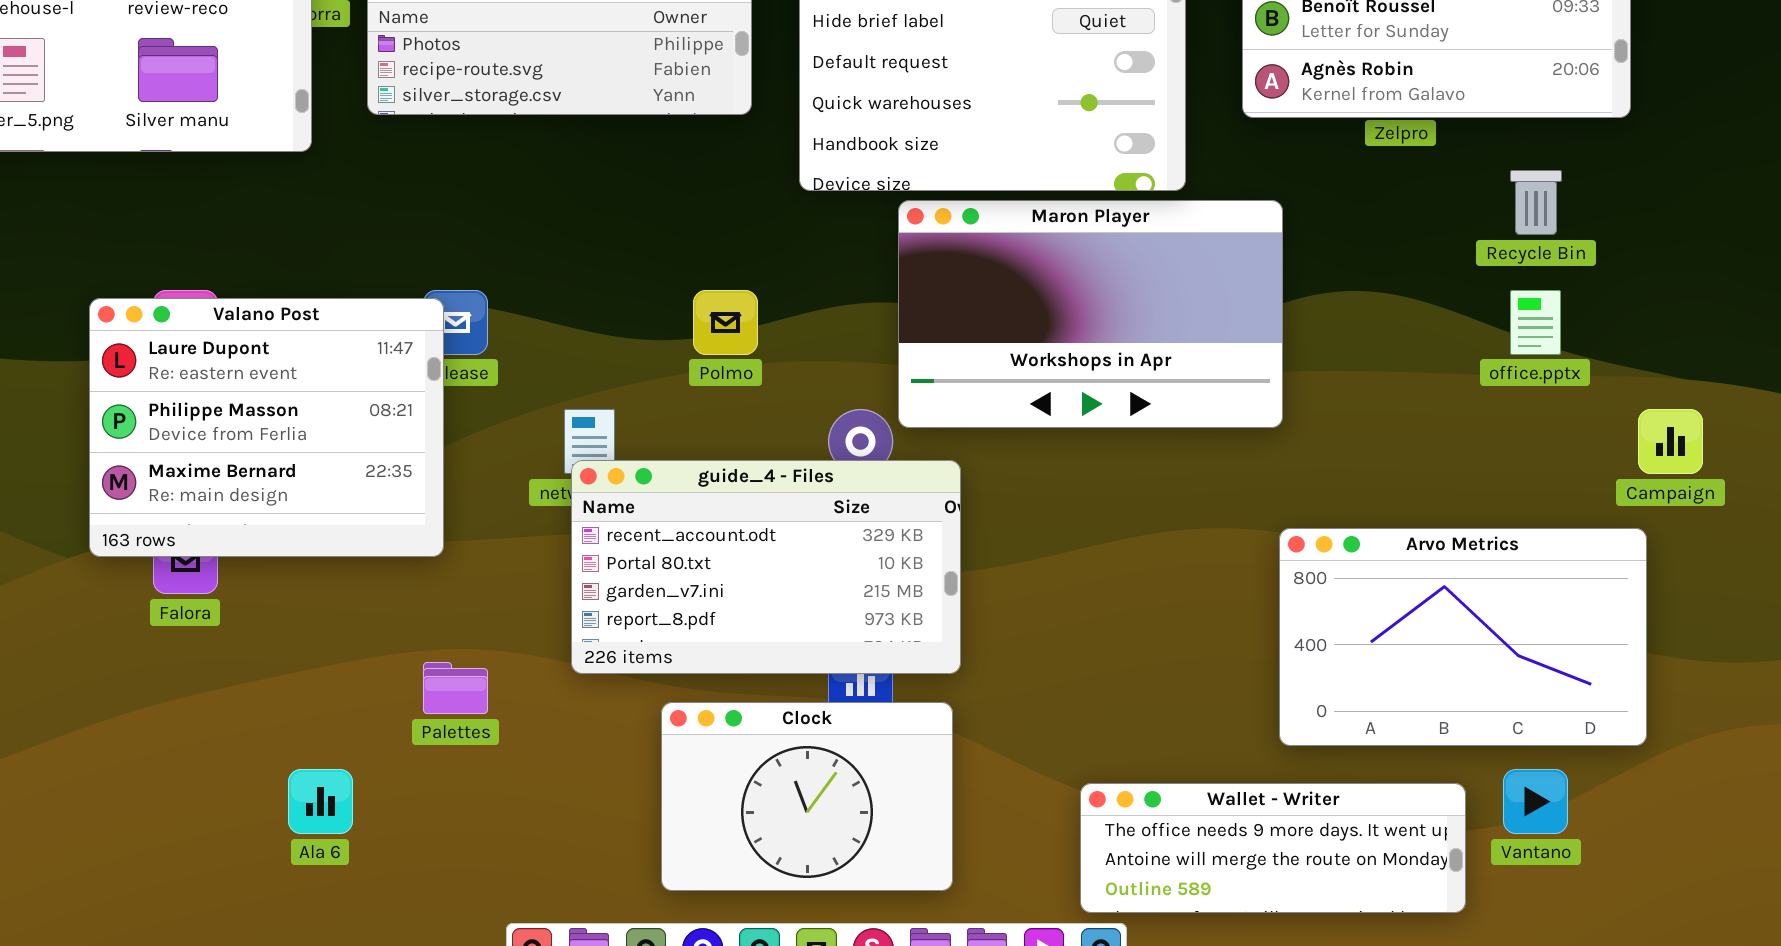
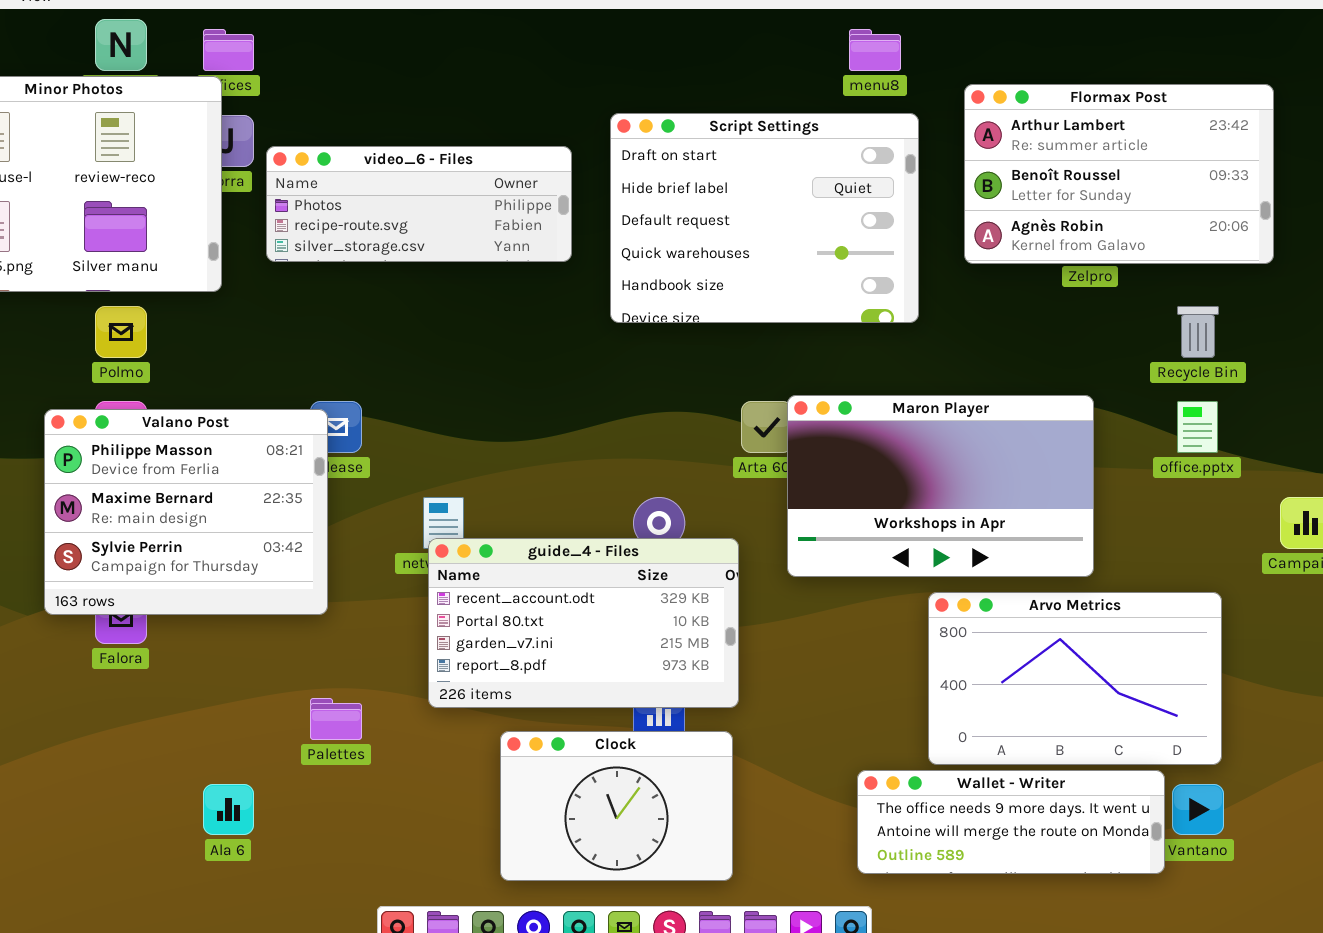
Maron Player: [898,200,1283,428] -> [787,395,1094,577], moved
Polmo: [693,290,758,355] -> [95,306,147,358], moved
Valano Post: [89,298,444,557] -> [44,409,328,615], scrolled down 1 row
Arvo Metrics: [1279,528,1647,746] -> [928,592,1222,765], moved
Wallet - Writer: [1080,783,1466,913] -> [857,770,1165,874], moved

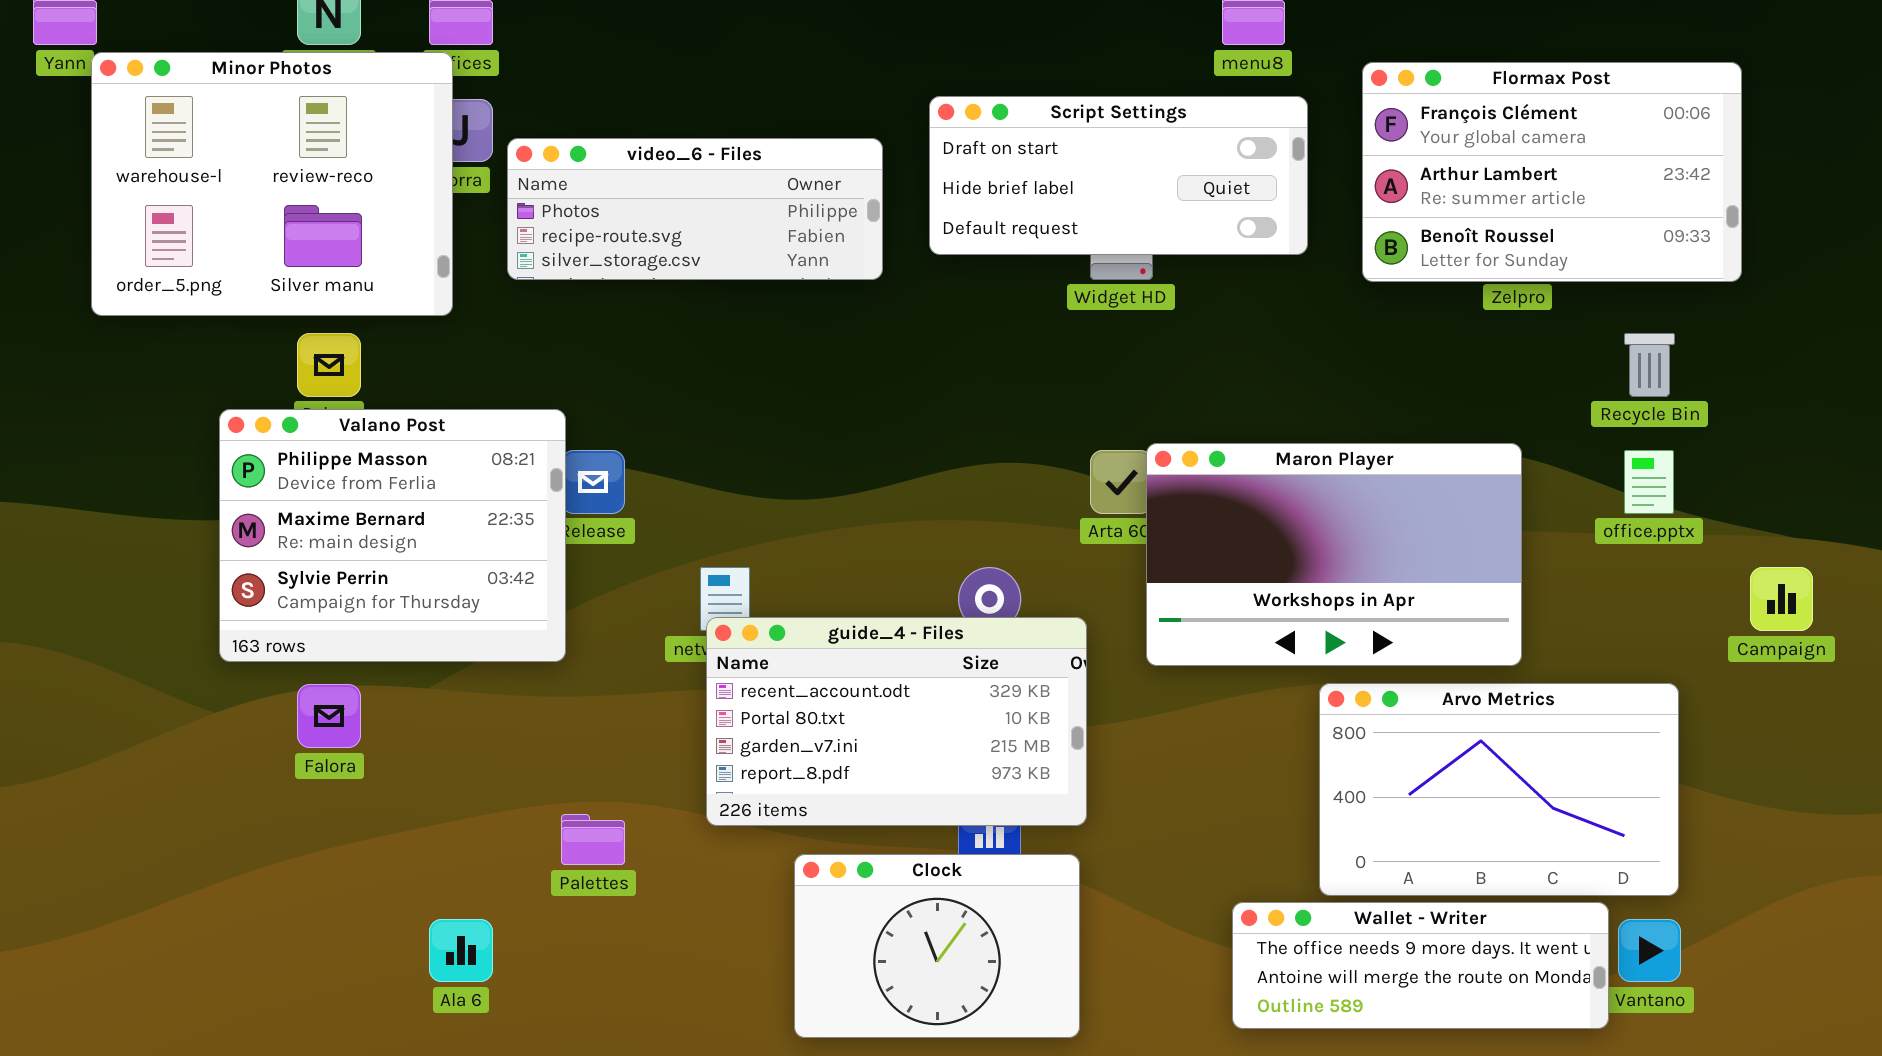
Flormax Post: [964,84,1274,264] -> [1362,62,1742,282], scrolled up 1 row
Script Settings: [610,113,919,323] -> [929,96,1308,255], resized
Valano Post: [44,409,328,615] -> [219,409,566,662], moved

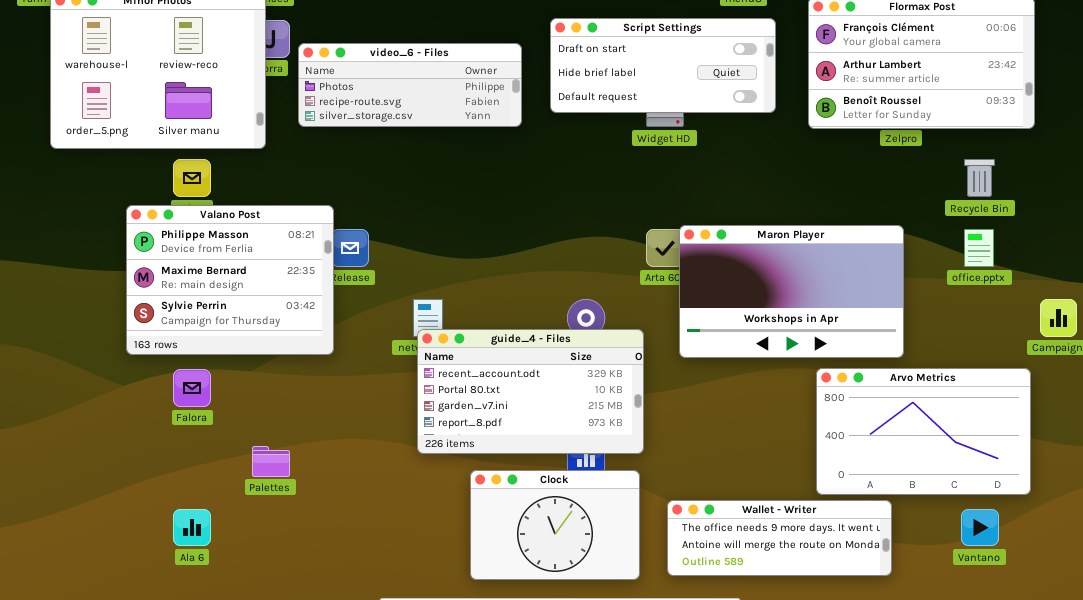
Arvo Metrics: [1319,683,1679,896] -> [816,368,1031,495], moved
Palettes: [561,814,625,865] -> [252,446,290,477], moved
Wallet - Writer: [1232,902,1609,1029] -> [667,500,892,576], moved
Ala 6: [429,919,493,982] -> [173,509,211,546], moved

